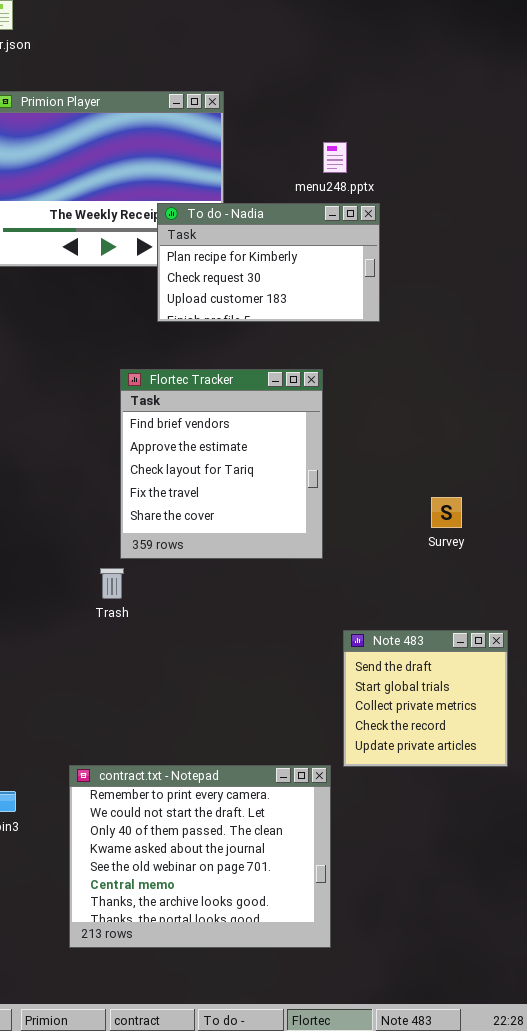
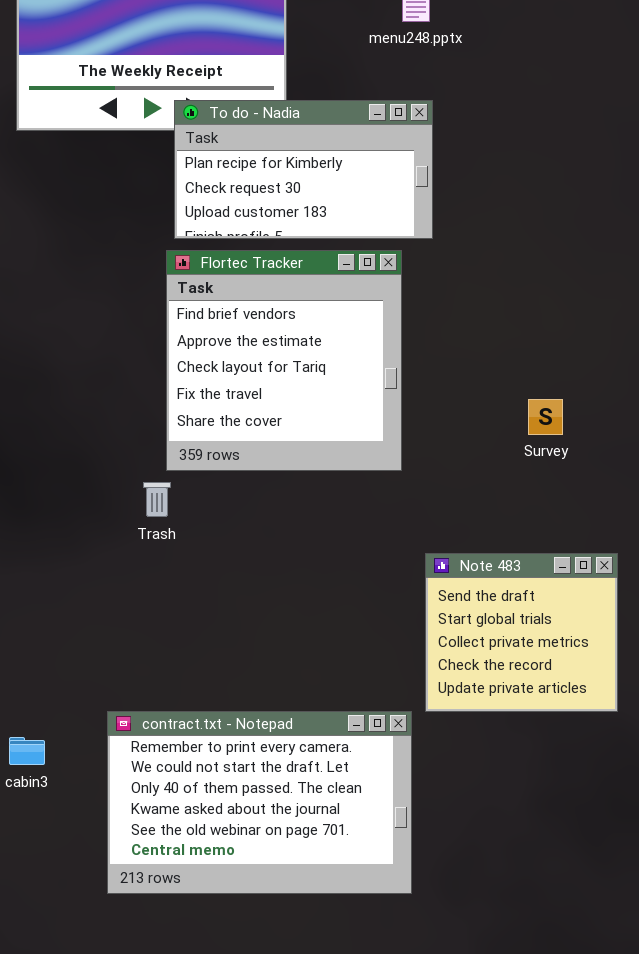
To do - Nadia: [157,203,380,322] -> [174,100,433,239], moved
contract.txt - Notepad: [69,765,331,948] -> [107,711,412,894], resized

